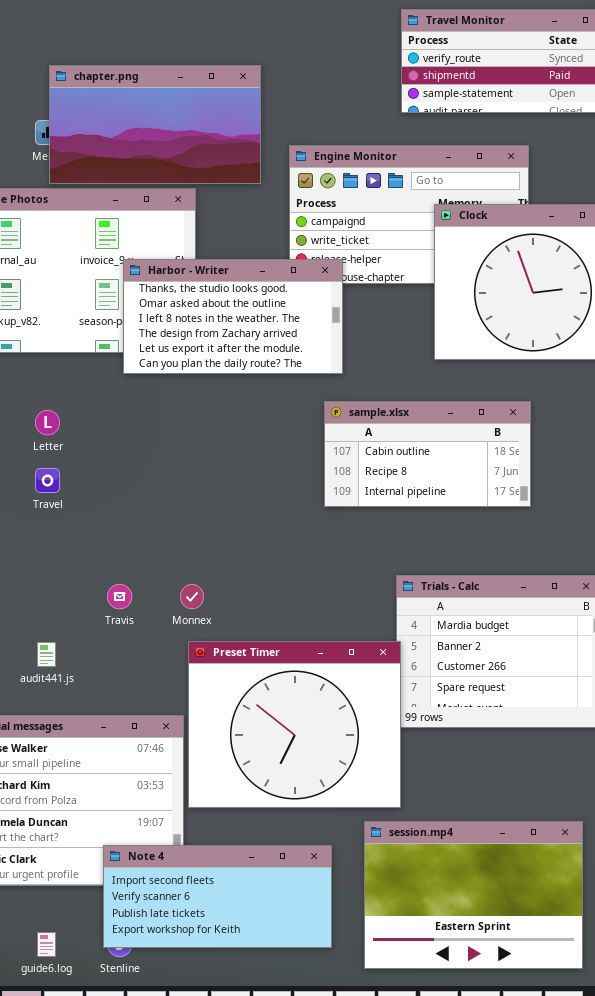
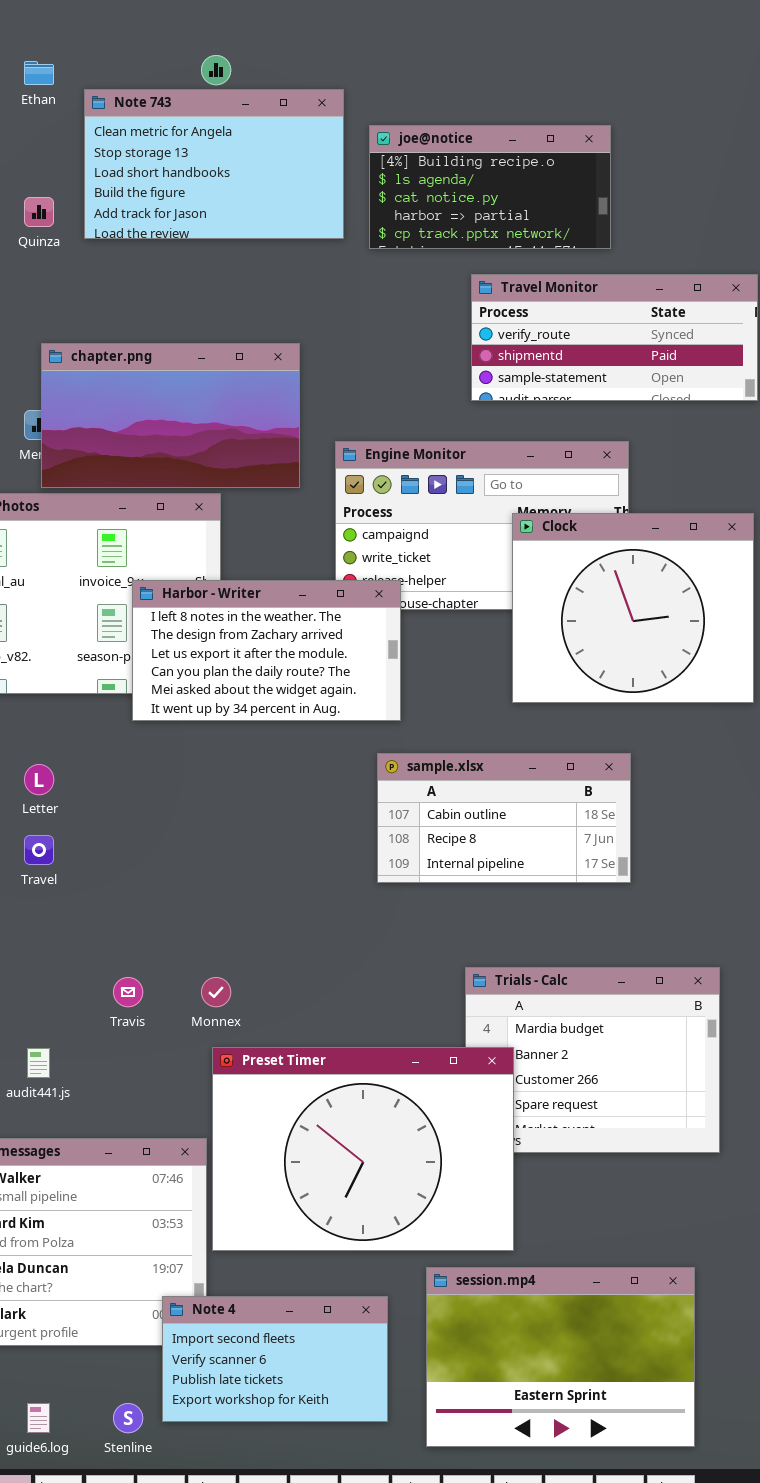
Harbor - Writer: [123,259,343,374] -> [132,580,401,721], scrolled down 2 rows
Preset Timer: [188,641,401,808] -> [212,1047,514,1251], resized
Note 4: [103,845,332,948] -> [162,1296,388,1422], resized

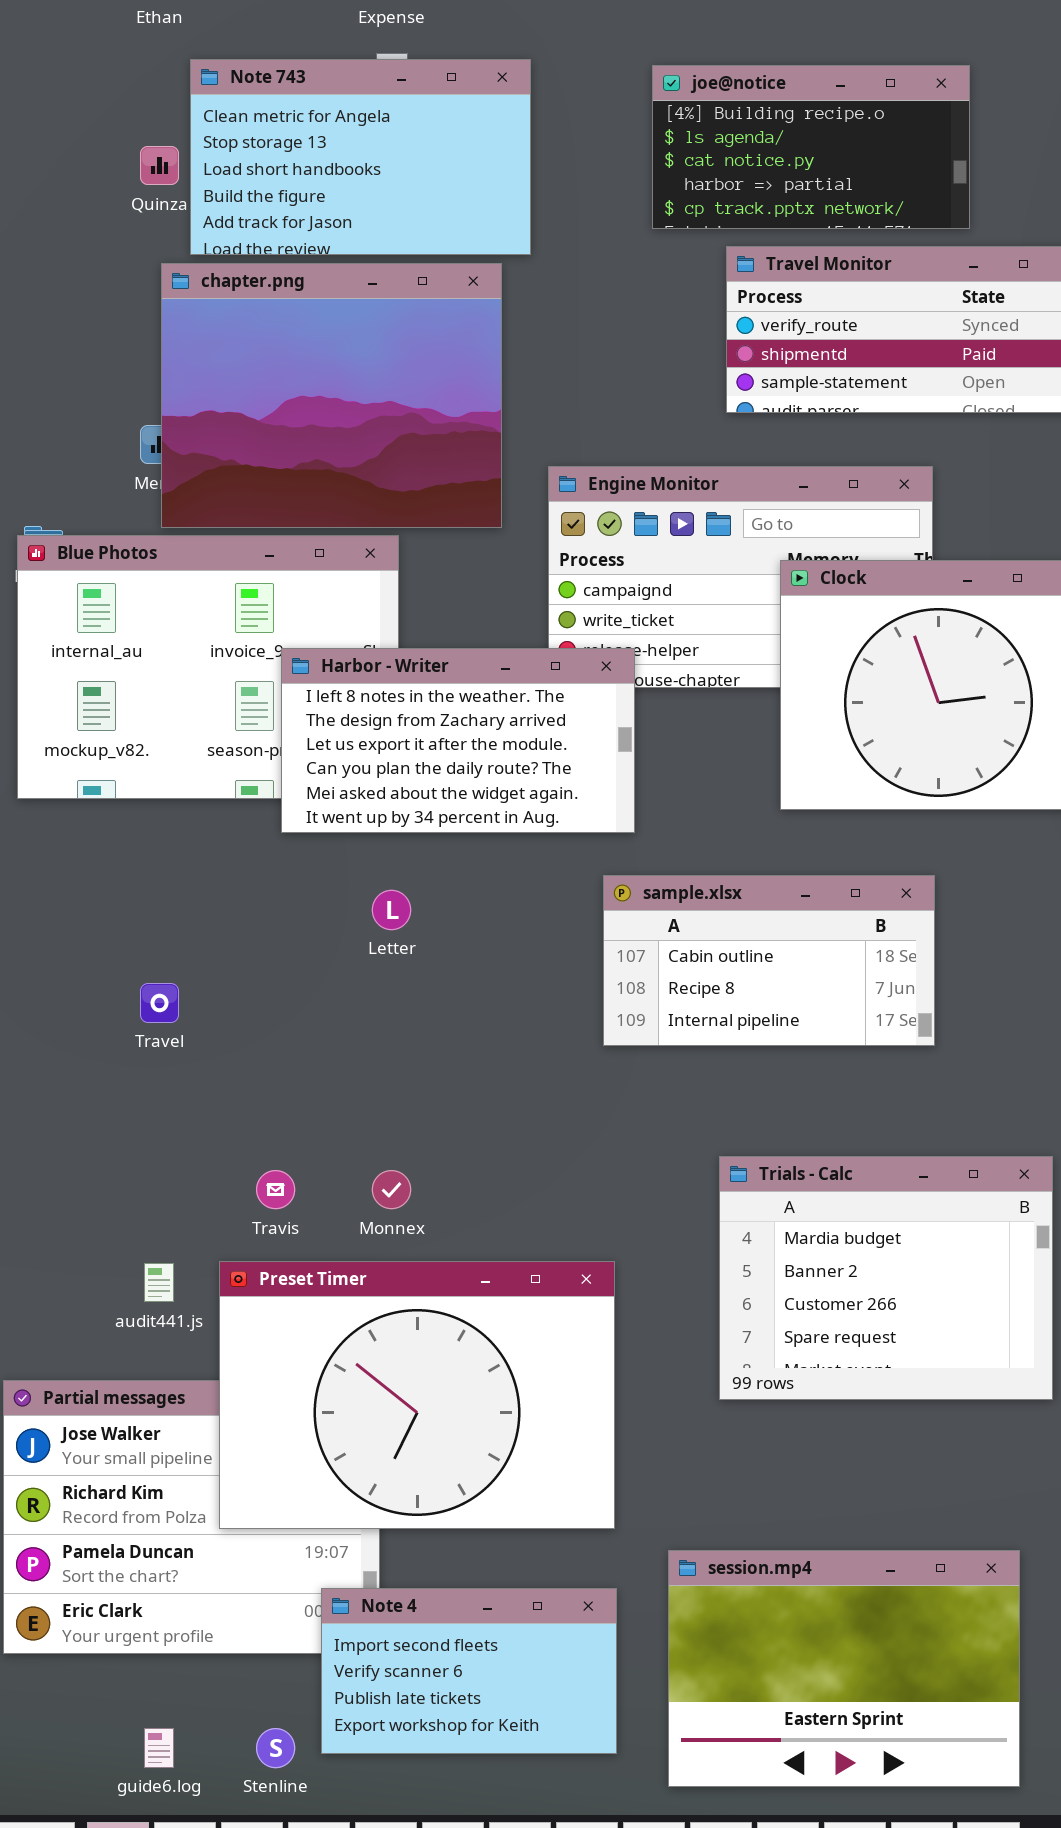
Note 743: [84,89,344,239] -> [190,59,531,255], moved
joe@notice: [369,125,611,249] -> [652,65,970,229], moved
chapter.png: [41,343,300,488] -> [161,263,502,528], resized
Letter: [24,764,54,795] -> [372,890,411,930], moved
Preset Timer: [212,1047,514,1251] -> [219,1261,615,1529], moved

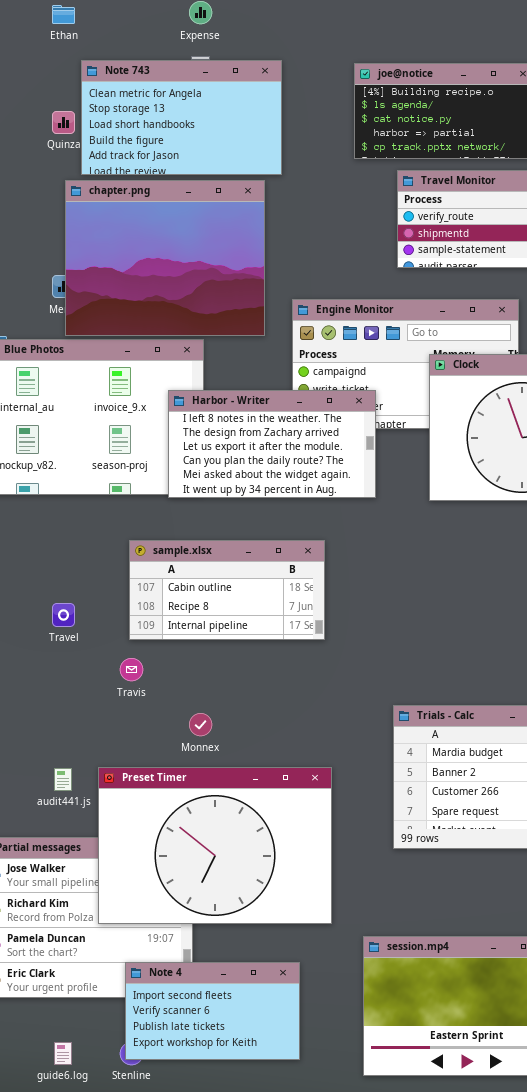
Harbor - Writer: [281,648,635,833] -> [168,390,376,498], moved
sample.xlsx: [603,875,935,1046] -> [129,540,325,640], moved
Travis: [256,1170,295,1209] -> [120,658,143,681], moved
Note 4: [321,1588,617,1754] -> [125,962,300,1060], moved

